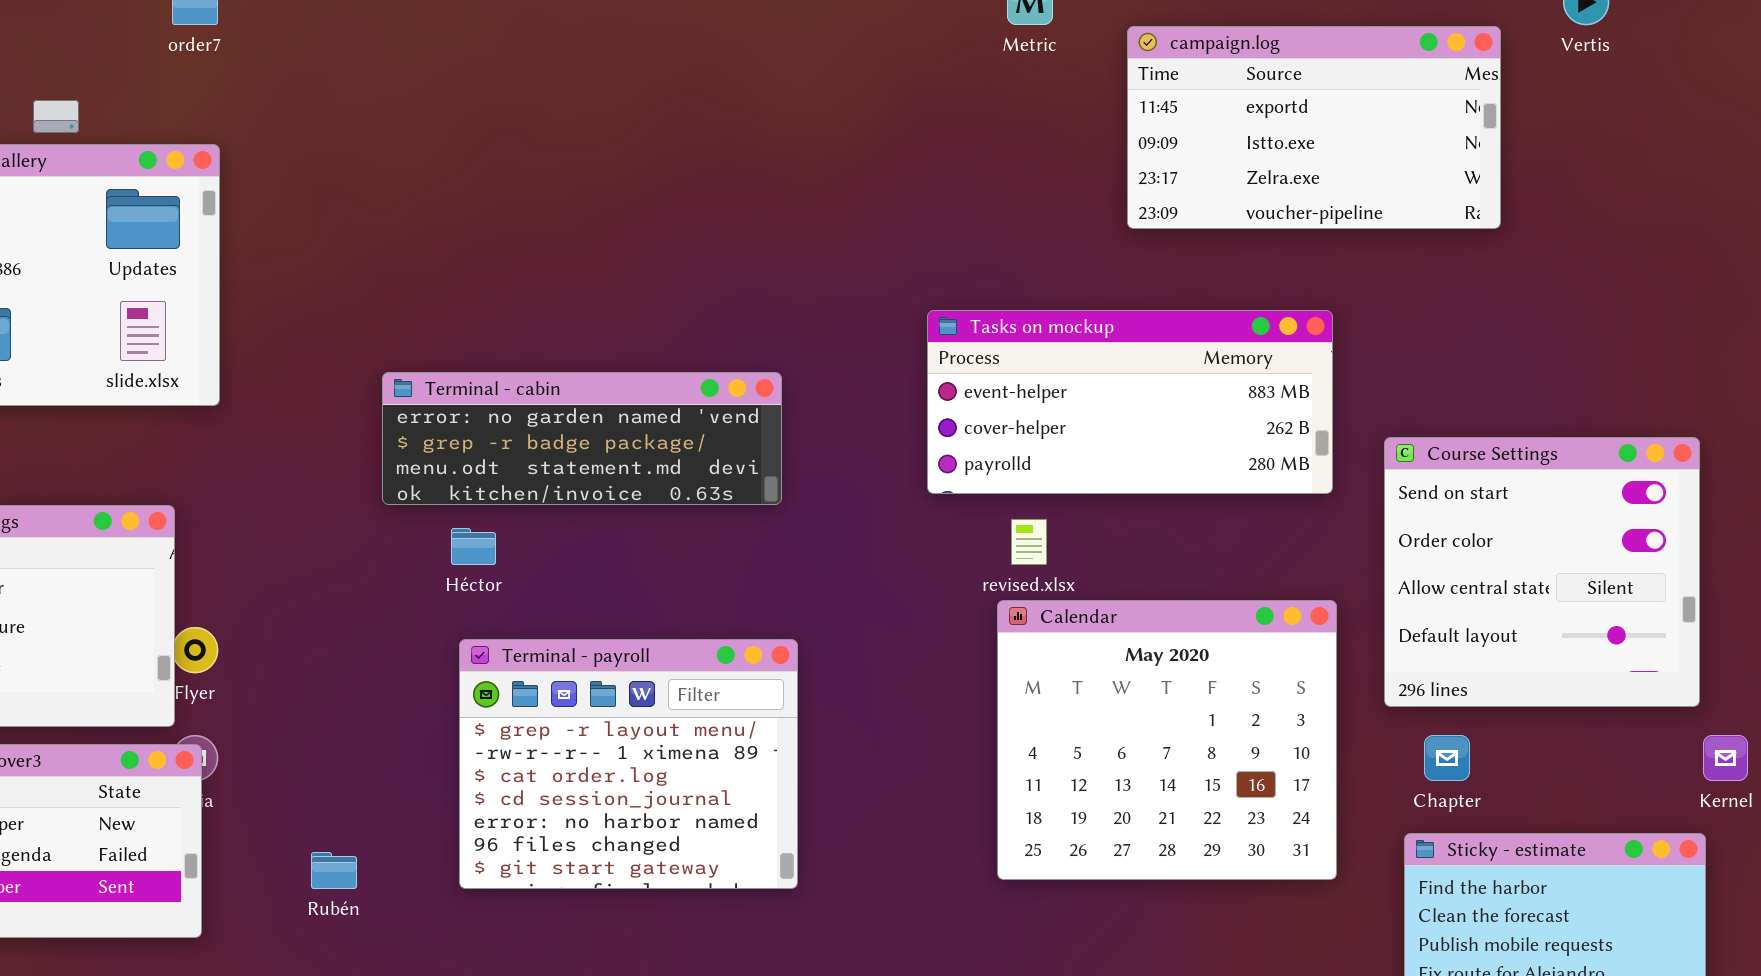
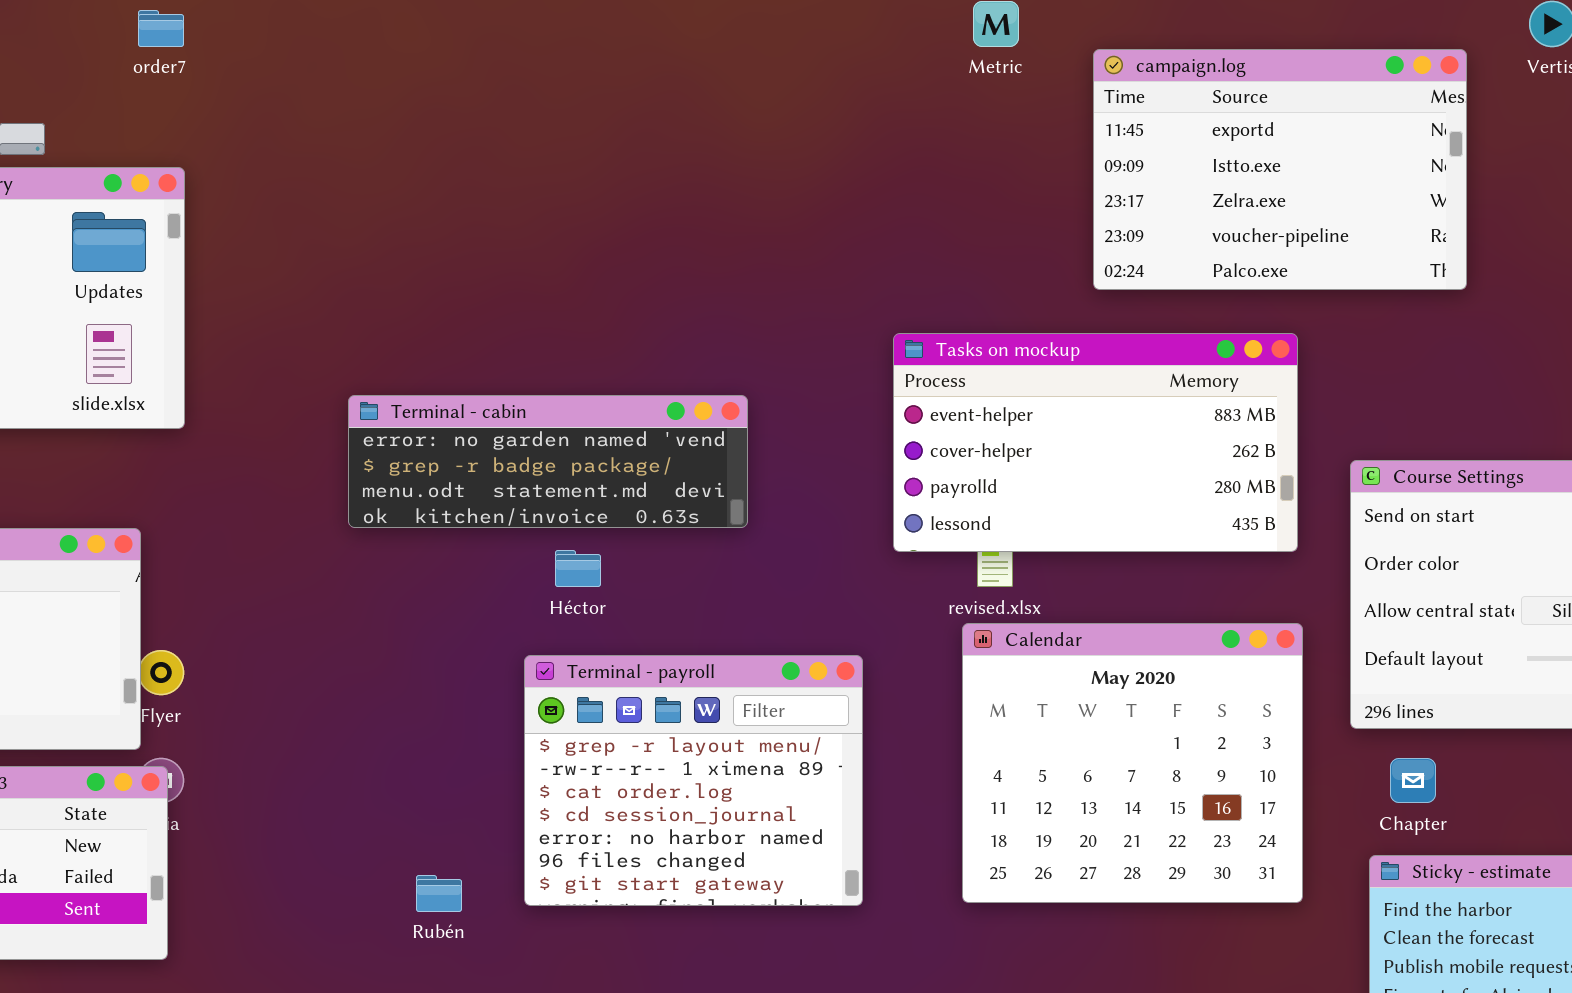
campaign.log: [1127,26,1501,229] -> [1093,49,1467,290], resized
Tasks on mockup: [927,310,1333,494] -> [893,333,1298,552], resized
Héctor: [451,528,496,565] -> [555,550,601,587], moved
Terminal - payroll: [459,639,798,889] -> [524,655,863,906], moved
Rubén: [311,852,357,889] -> [416,875,462,912], moved

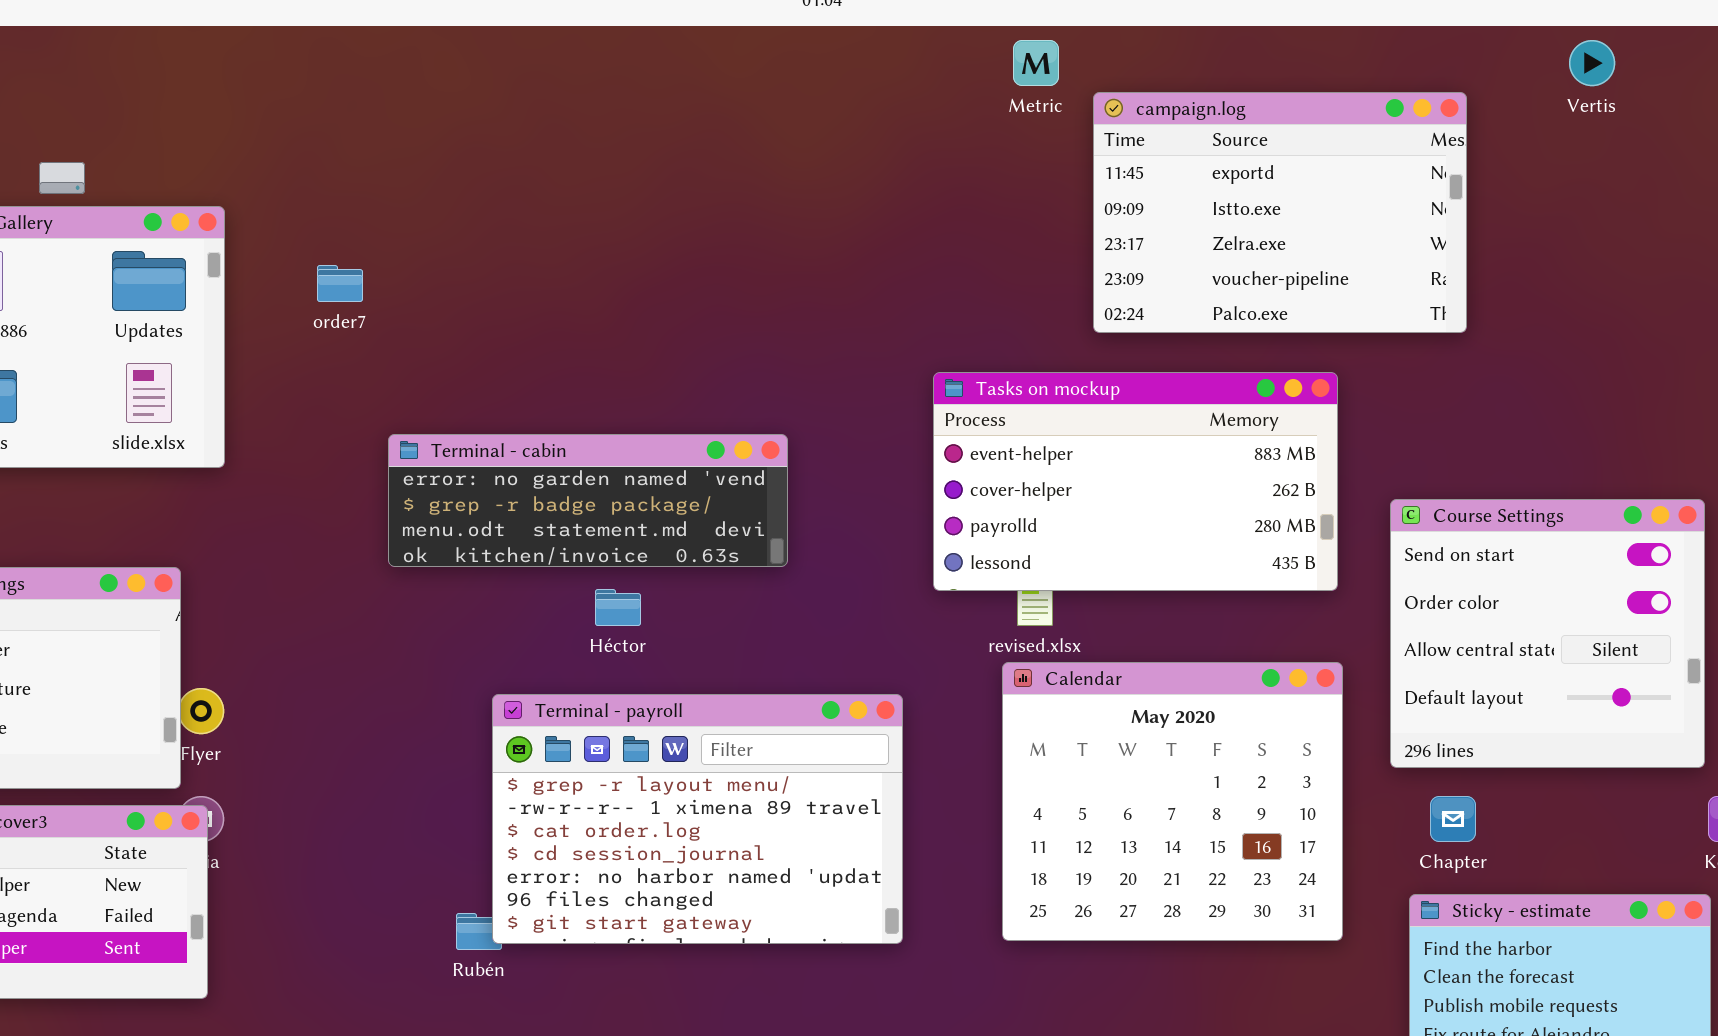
order7: [138,10,184,47] -> [317,265,363,302], moved
campaign.log: [1093,49,1467,290] -> [1093,92,1467,333], moved
Terminal - payroll: [524,655,863,906] -> [492,694,903,944], resized

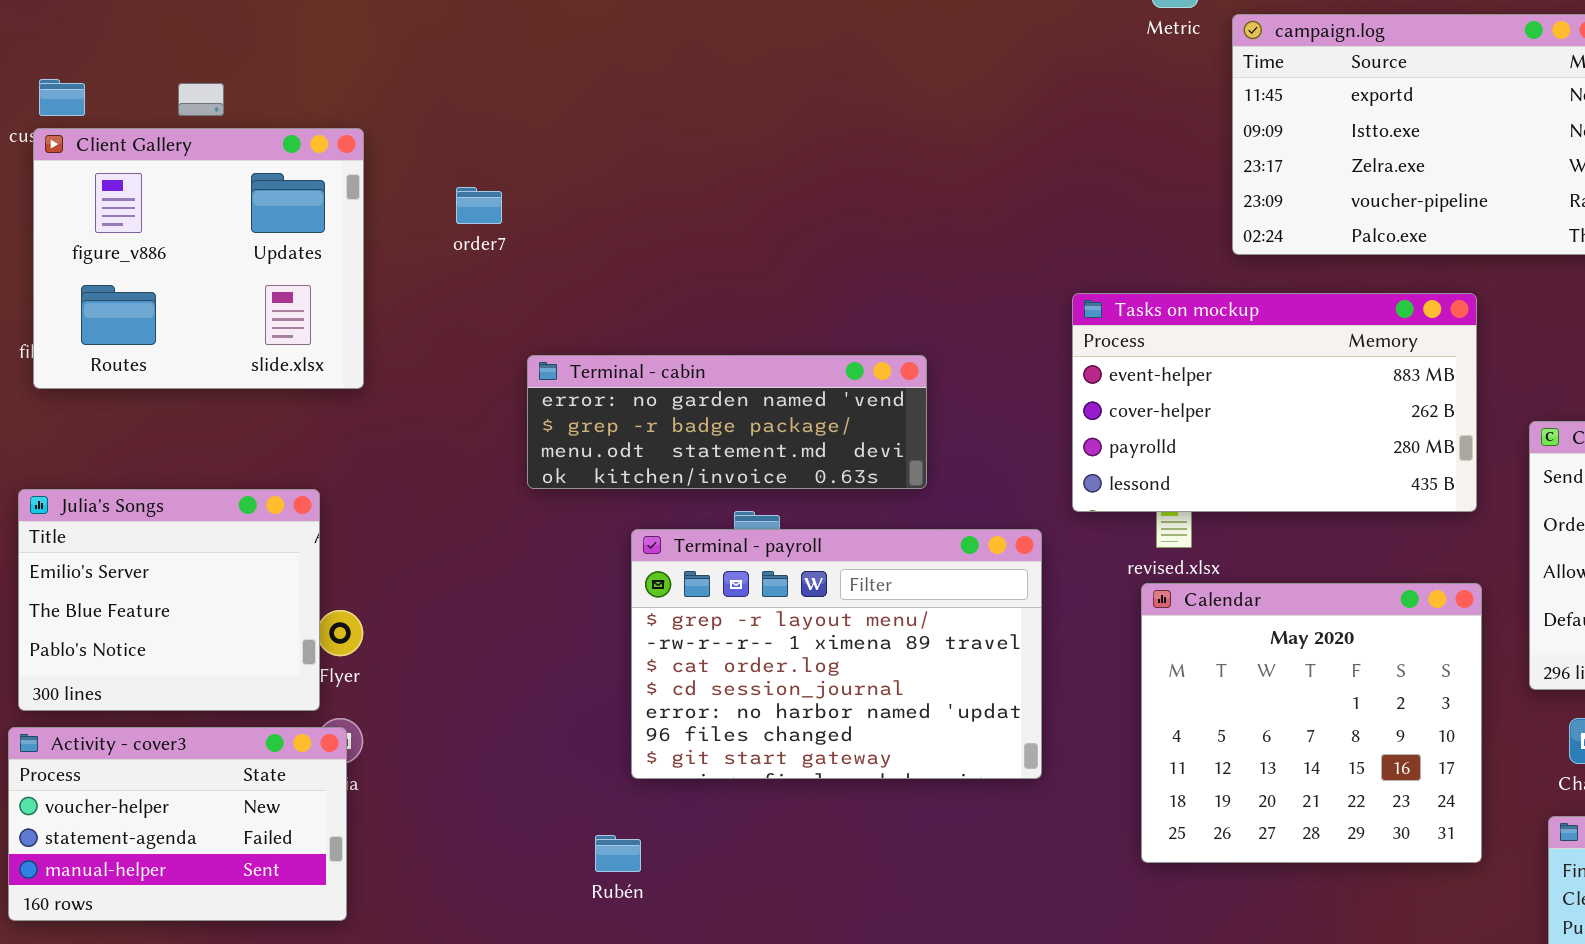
Terminal - payroll: [492,694,903,944] -> [631,529,1042,779], moved

